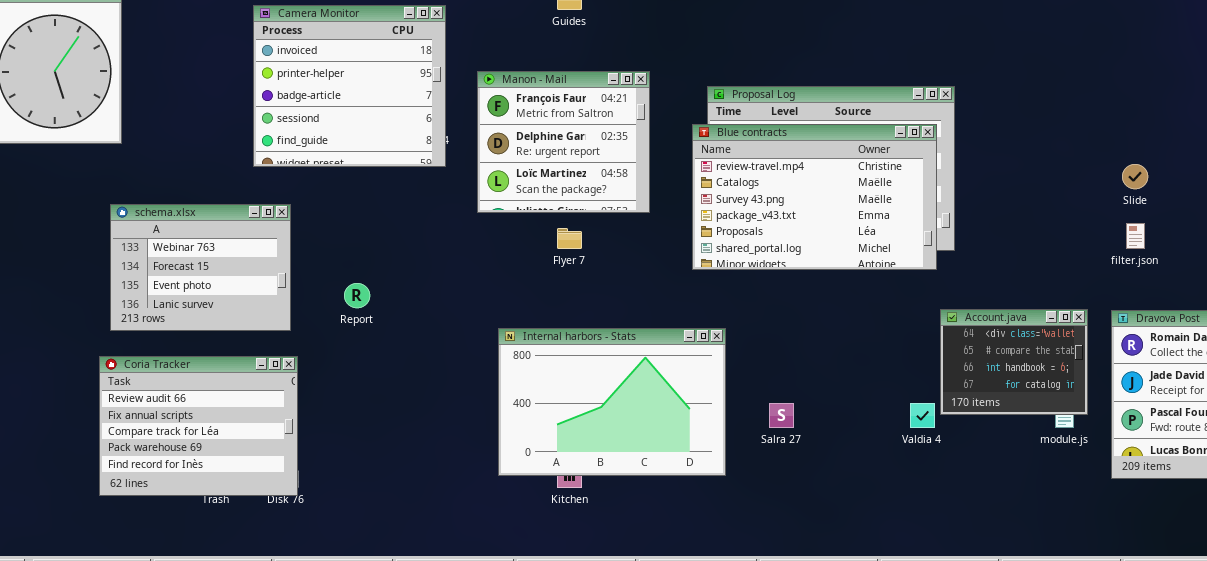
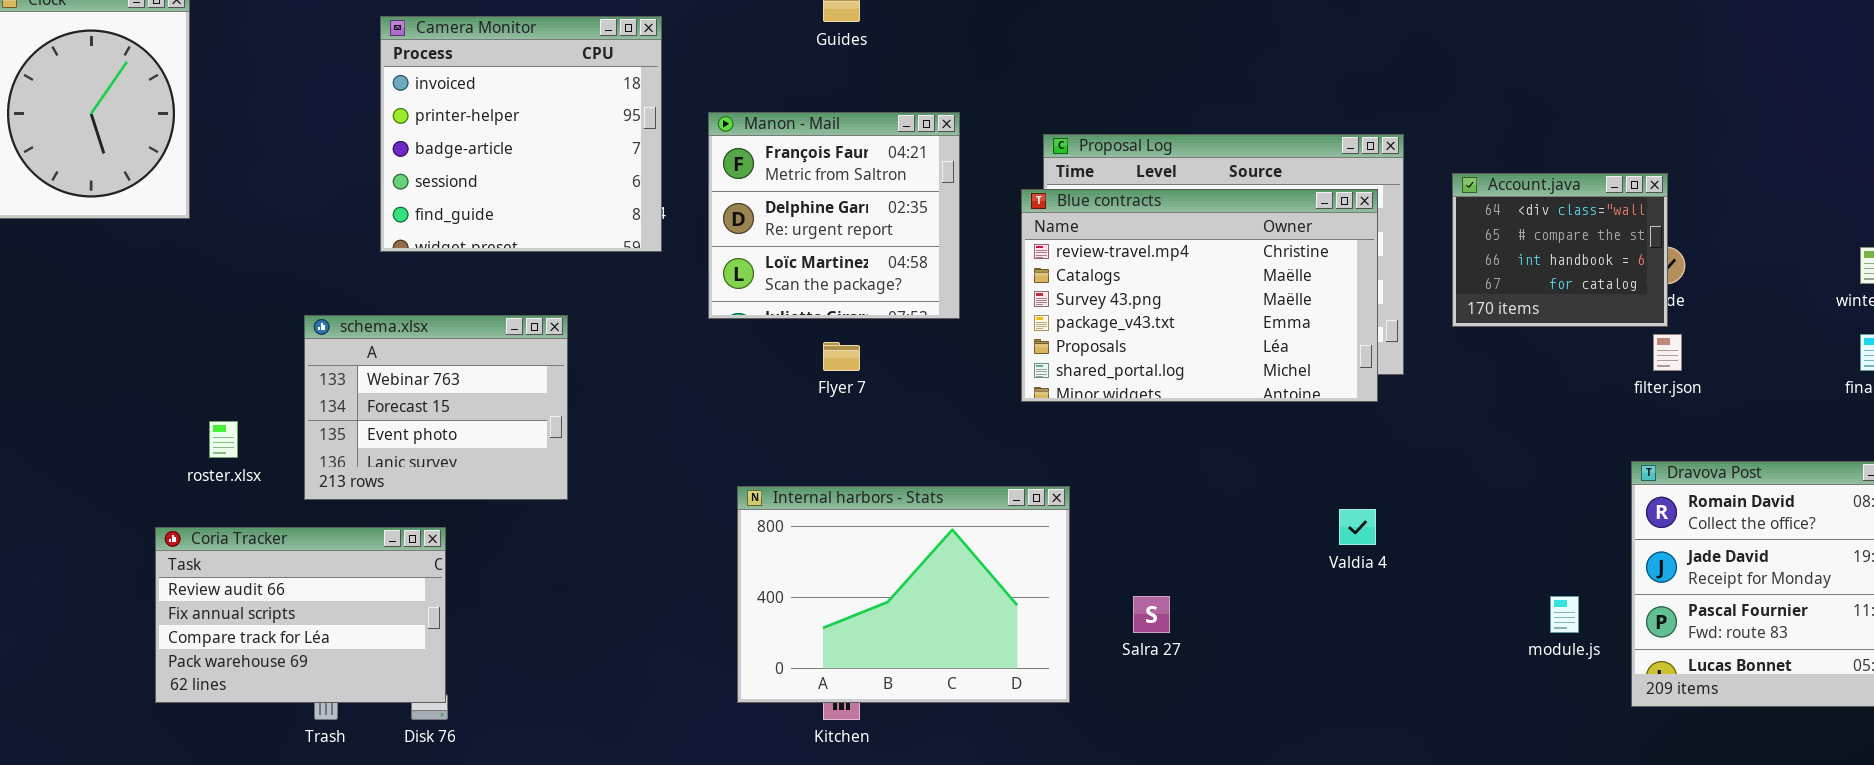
schema.xlsx: [110,204,291,331] -> [304,315,568,500], moved
Account.java: [940,309,1088,415] -> [1452,173,1668,327], moved
Coria Tracker: [99,356,298,496] -> [155,527,446,703], resized
Valdia 4: [910,403,935,428] -> [1339,509,1376,545], moved

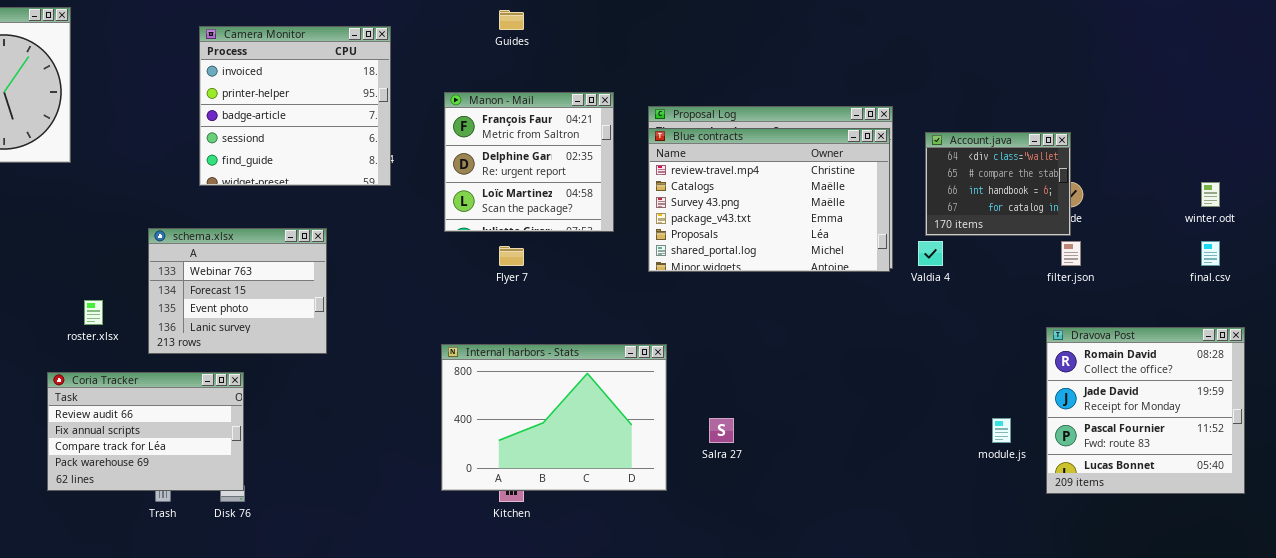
Manon - Mail: [708,112,960,319] -> [444,92,614,232], moved
Blue contracts: [1021,189,1378,402] -> [648,128,890,272], moved
Valdia 4: [1339,509,1376,545] -> [918,241,943,266], moved

